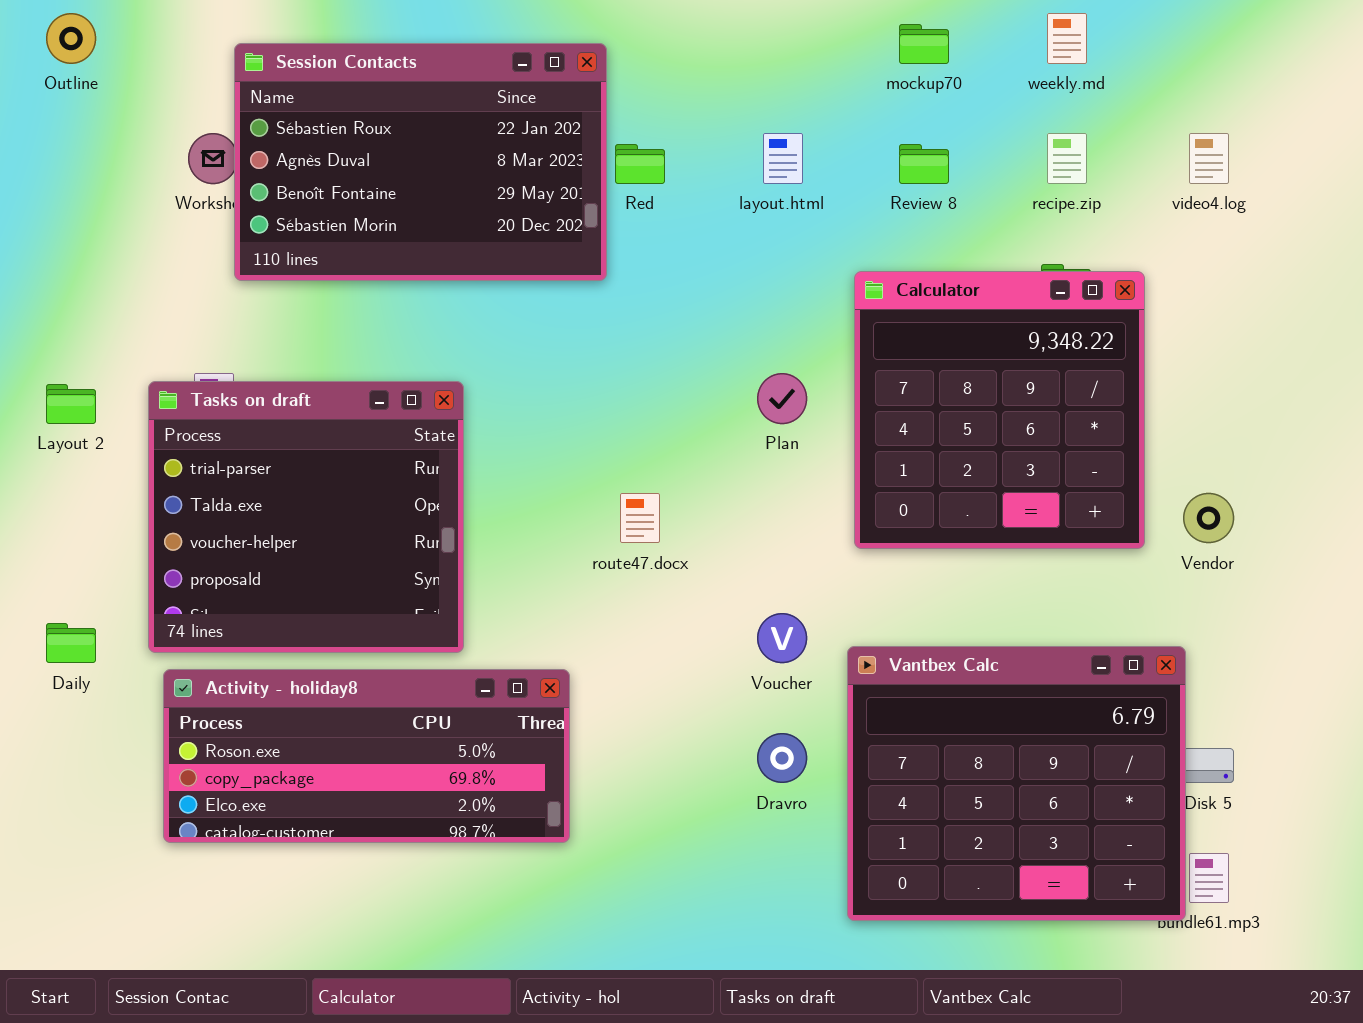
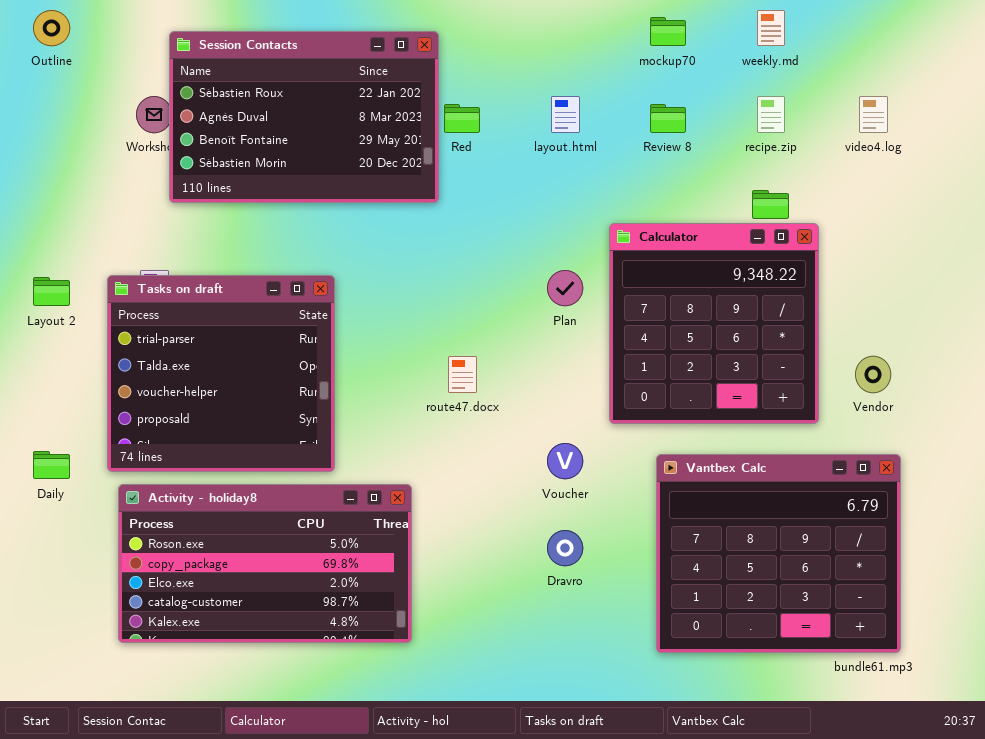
Calculator: [854,271,1145,549] -> [609,223,819,424], moved
Vantbex Calc: [847,646,1186,921] -> [656,454,901,653], moved
Activity - holiday8: [163,669,570,843] -> [118,484,412,643], resized

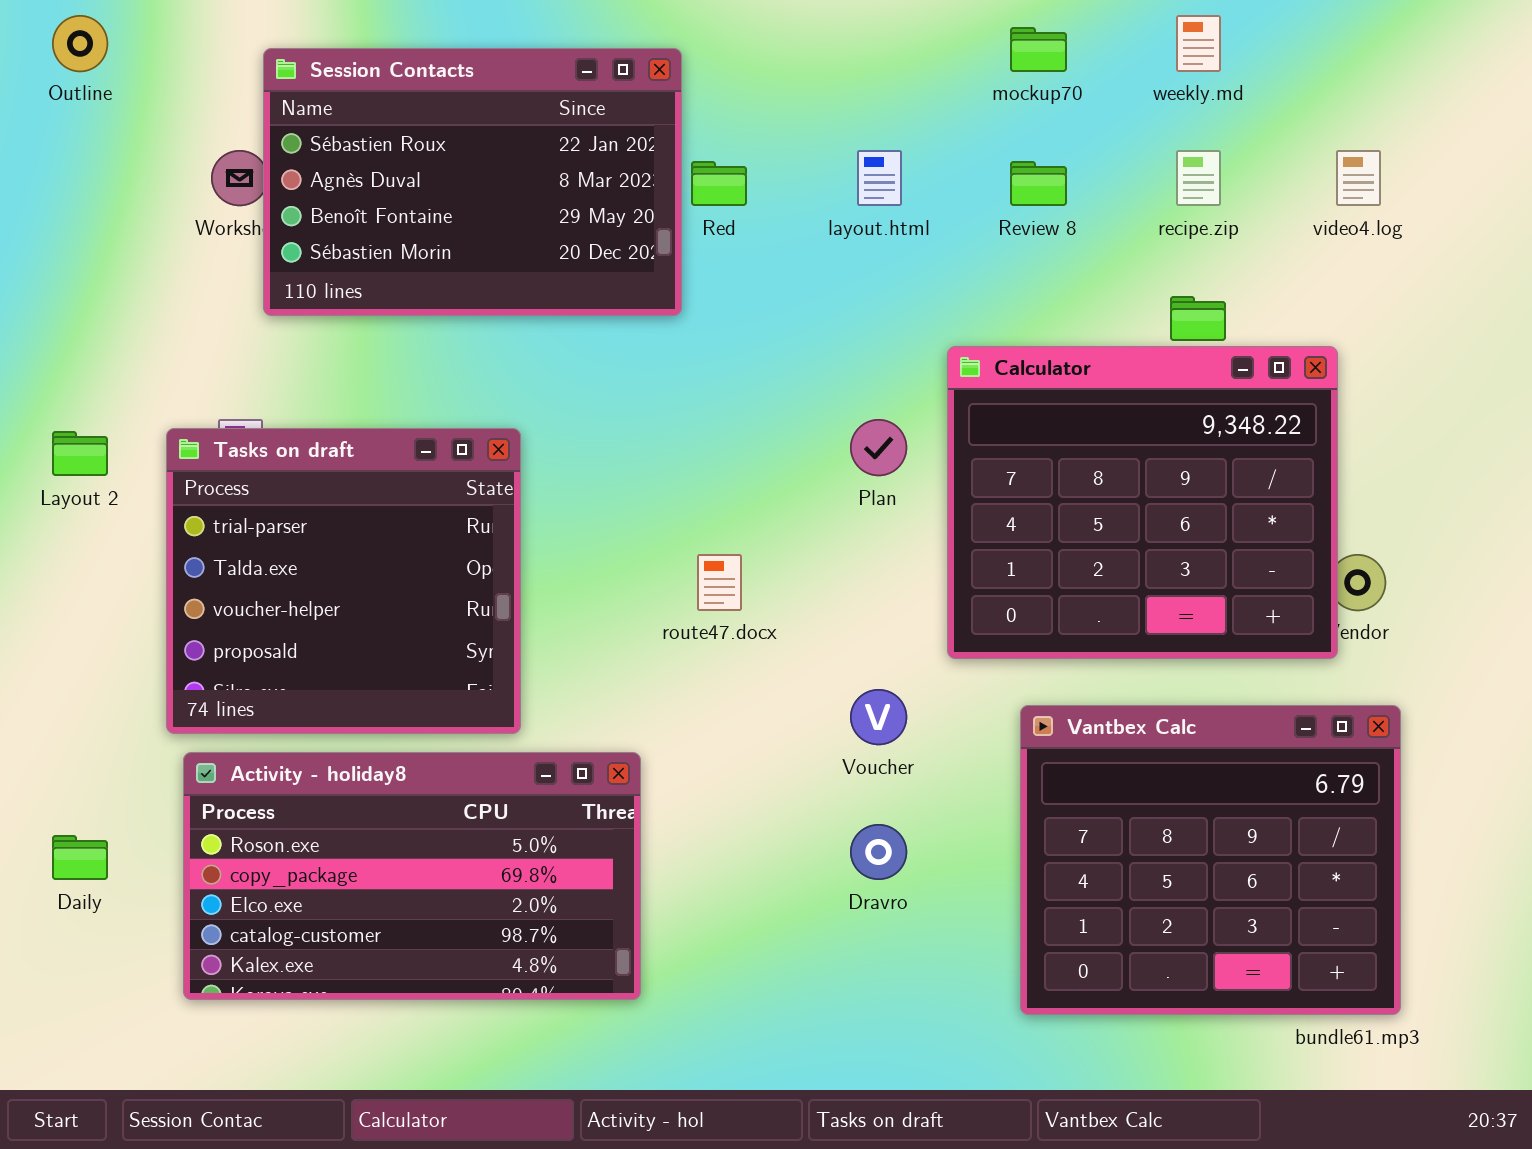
Calculator: [609,223,819,424] -> [947,346,1338,659], resized
Daily: [33,451,70,479] -> [52,835,108,880], moved

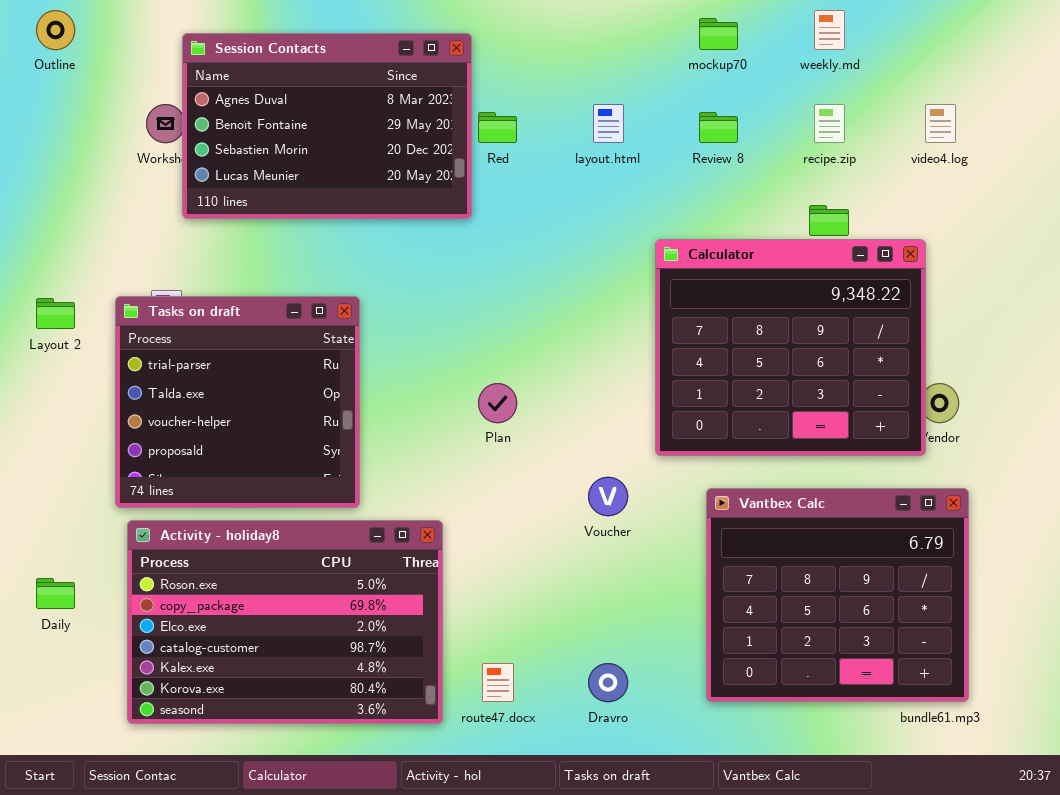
Session Contacts: [263,48,682,316] -> [182,33,472,219], scrolled down 1 row
Plan: [850,419,907,476] -> [478,383,517,423], moved
route47.docx: [697,554,742,611] -> [482,663,514,702], moved
Activity - holiday8: [183,752,641,1000] -> [127,520,443,724], resized
Dravro: [850,824,907,880] -> [588,663,628,702], moved

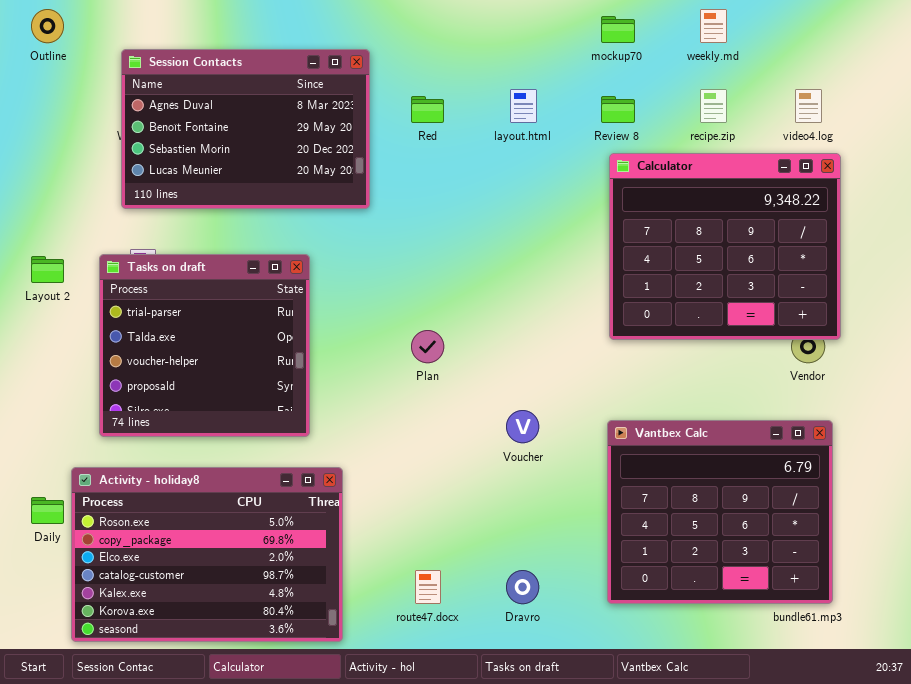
Session Contacts: [182,33,472,219] -> [121,49,370,209], moved
Calculator: [655,239,926,456] -> [609,153,841,340], moved
Activity - holiday8: [127,520,443,724] -> [71,467,343,642], moved

